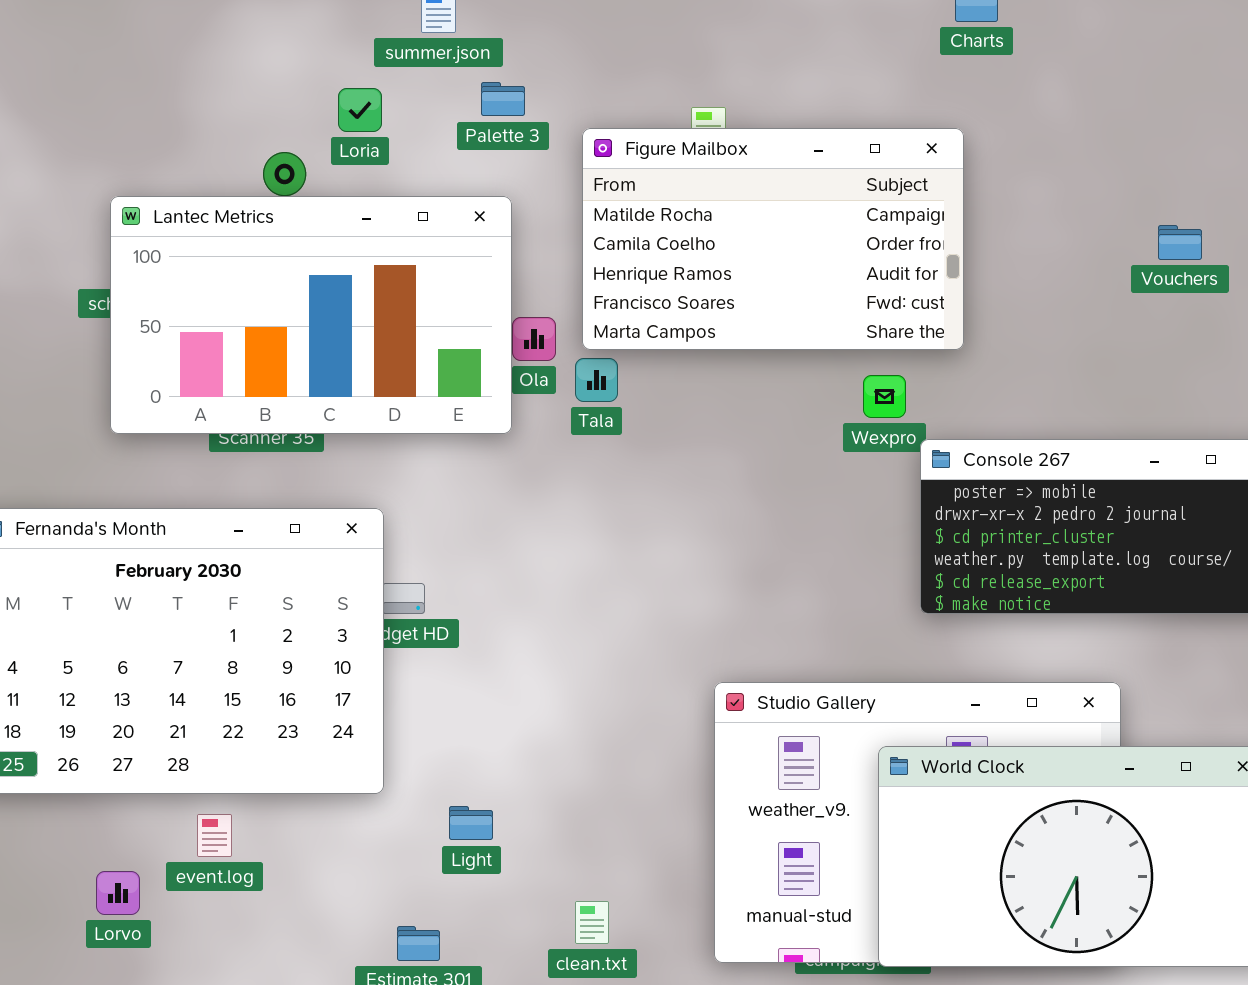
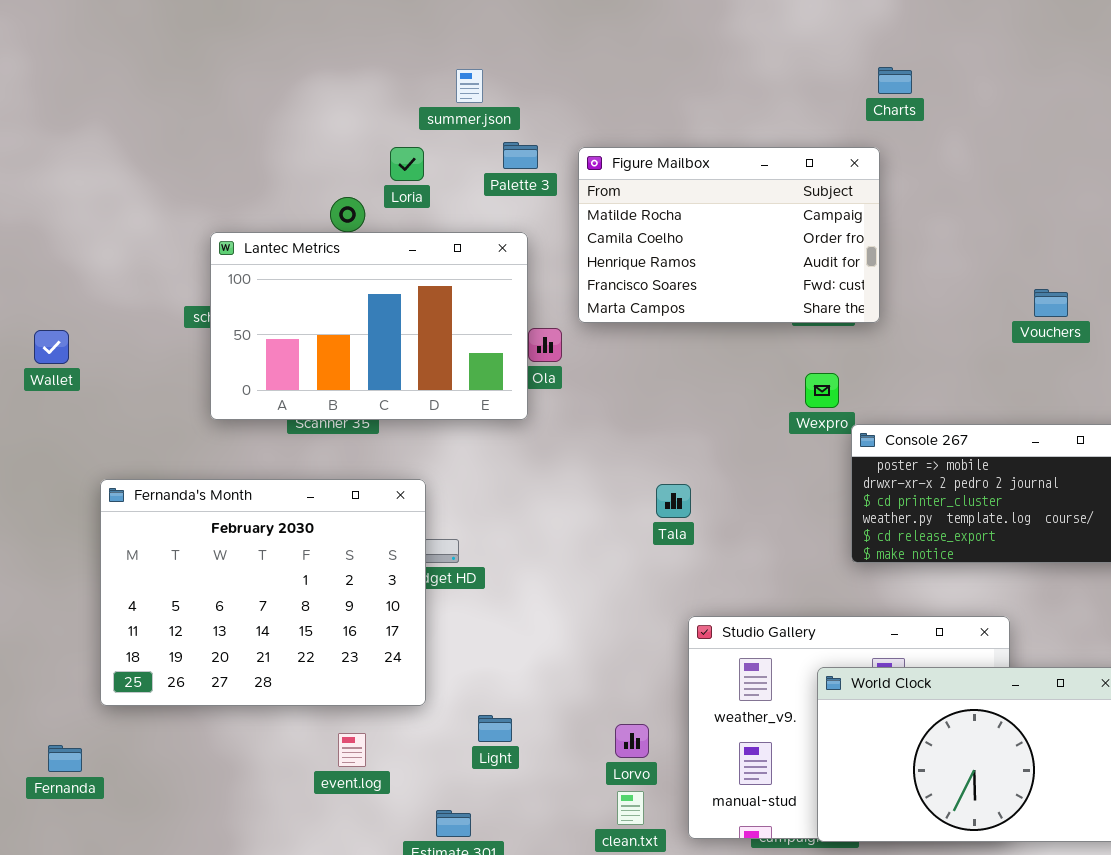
Figure Mailbox: [582,128,964,350] -> [578,147,880,323], moved
Vouchers: [1158,225,1202,260] -> [1034,289,1068,317], moved
Tala: [575,358,618,402] -> [656,484,691,518], moved
event.log: [197,814,232,857] -> [338,733,366,767], moved
Lorvo: [96,871,140,915] -> [615,724,649,758], moved
clean.txt: [575,901,609,944] -> [617,791,644,825], moved

